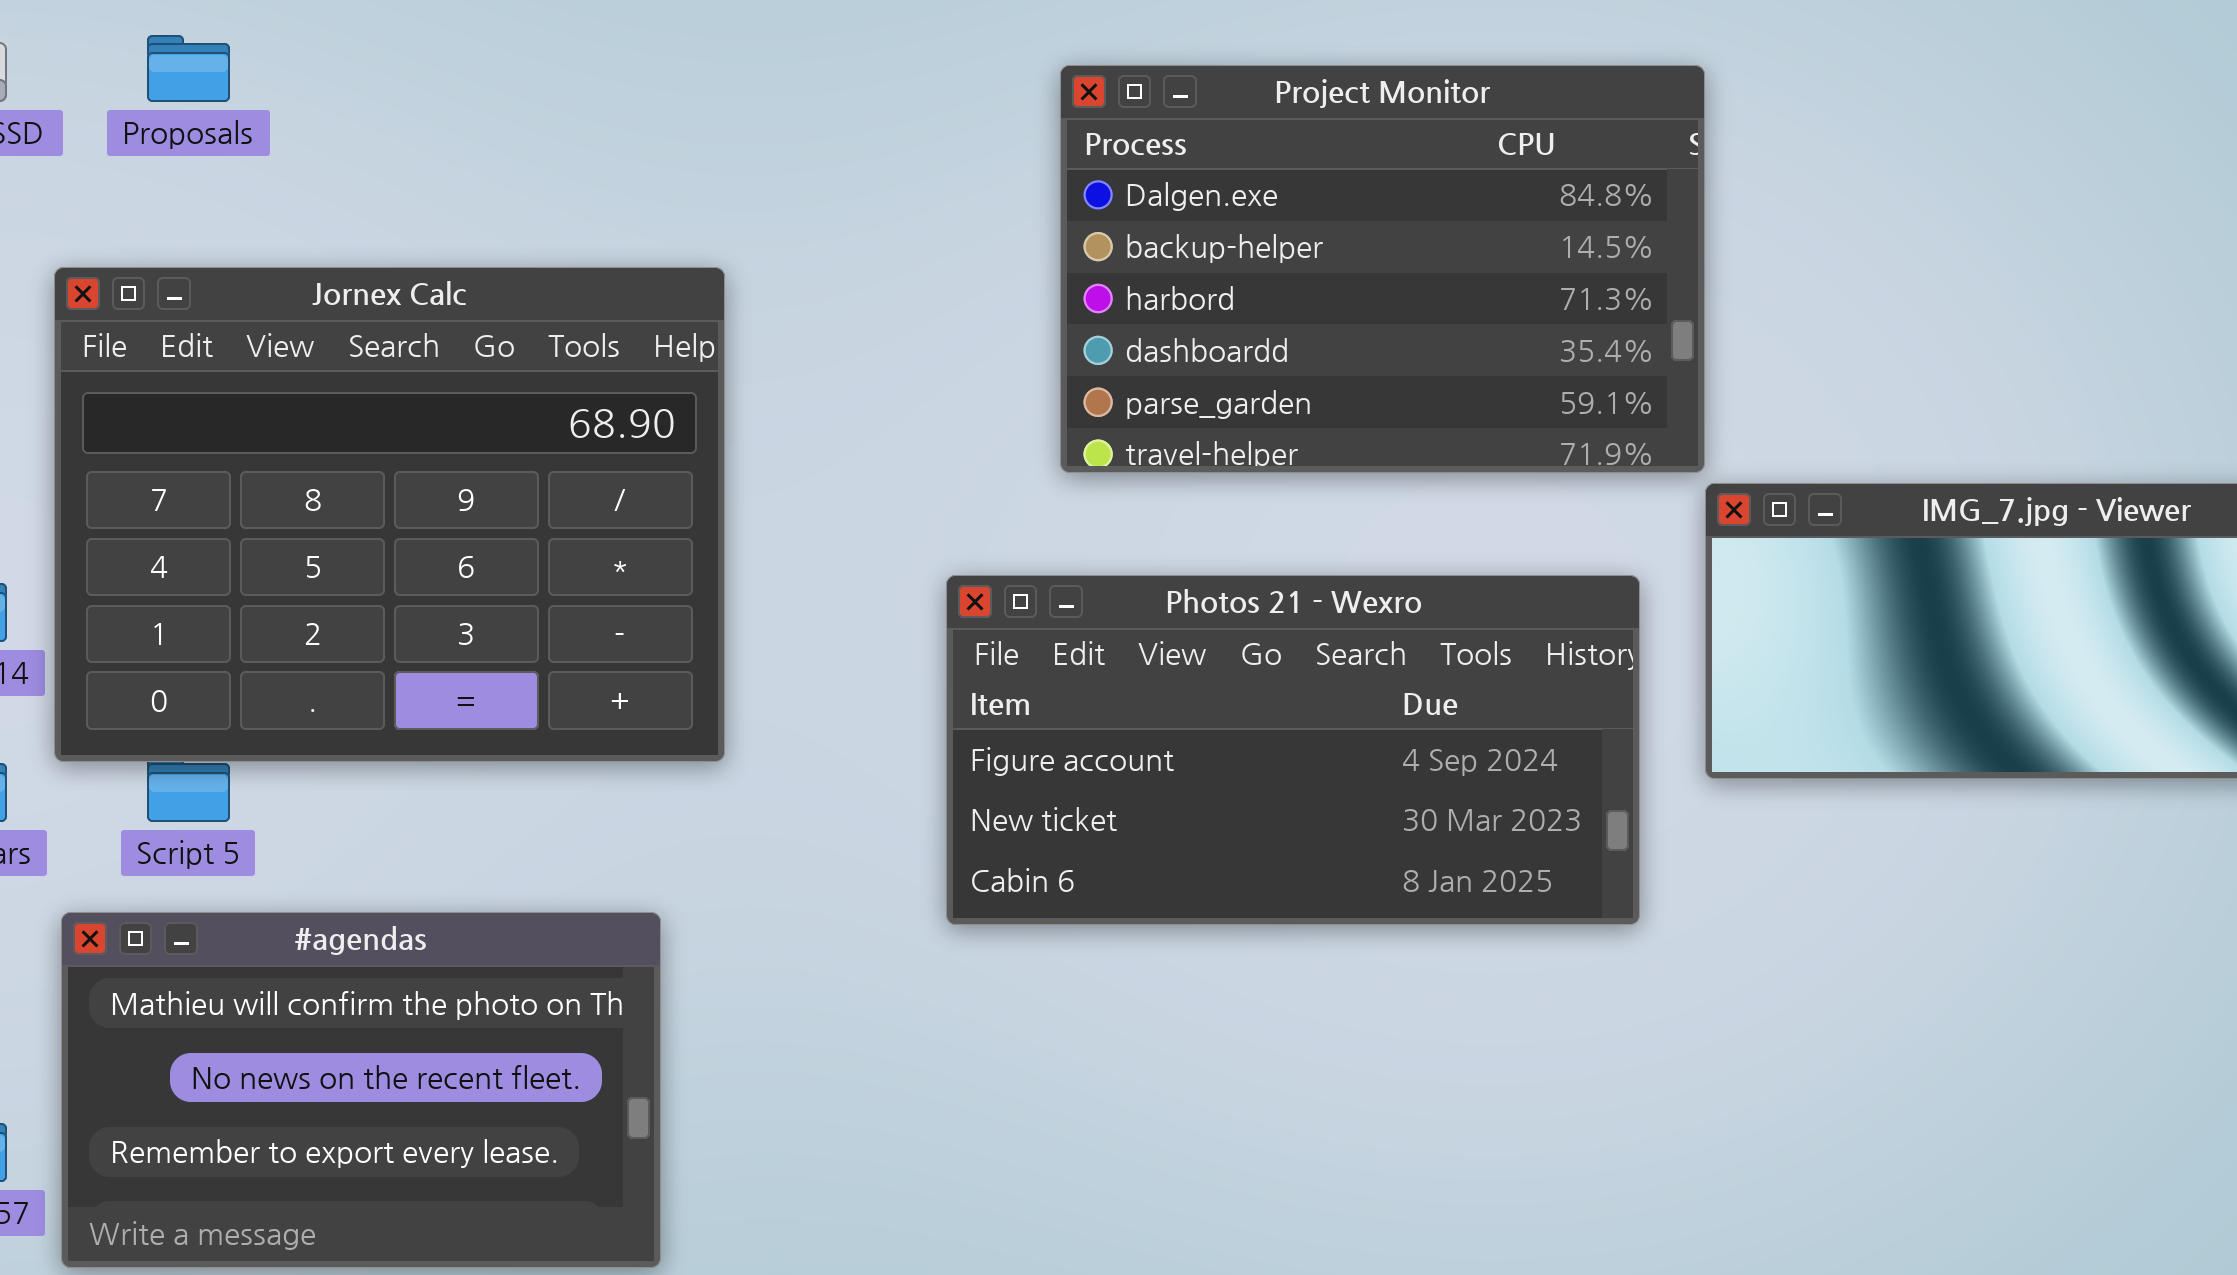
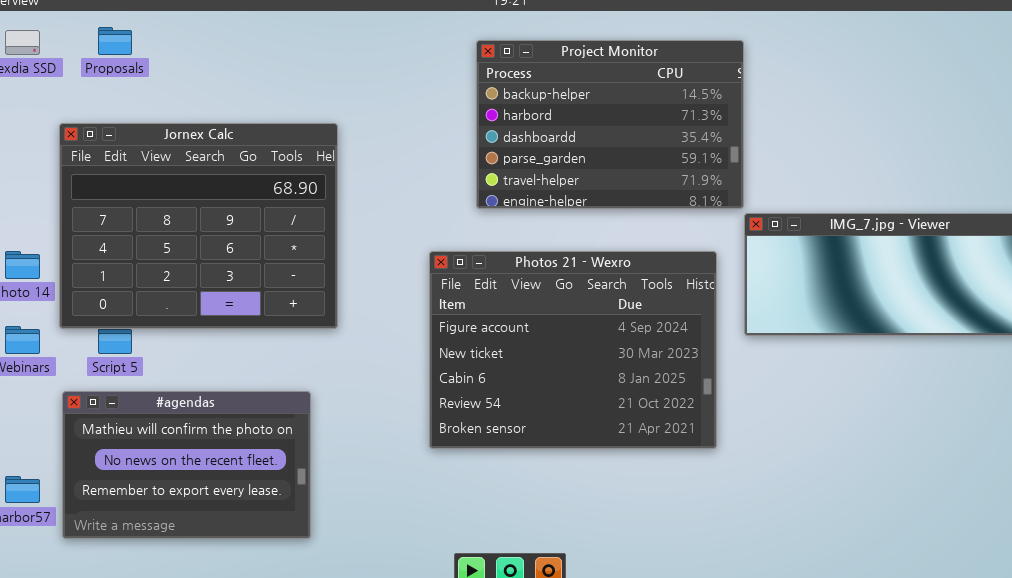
Project Monitor: [1060,65,1705,473] -> [476,40,744,209], scrolled down 1 row
Photos 21 - Wexro: [946,575,1640,925] -> [429,251,717,449], resized

